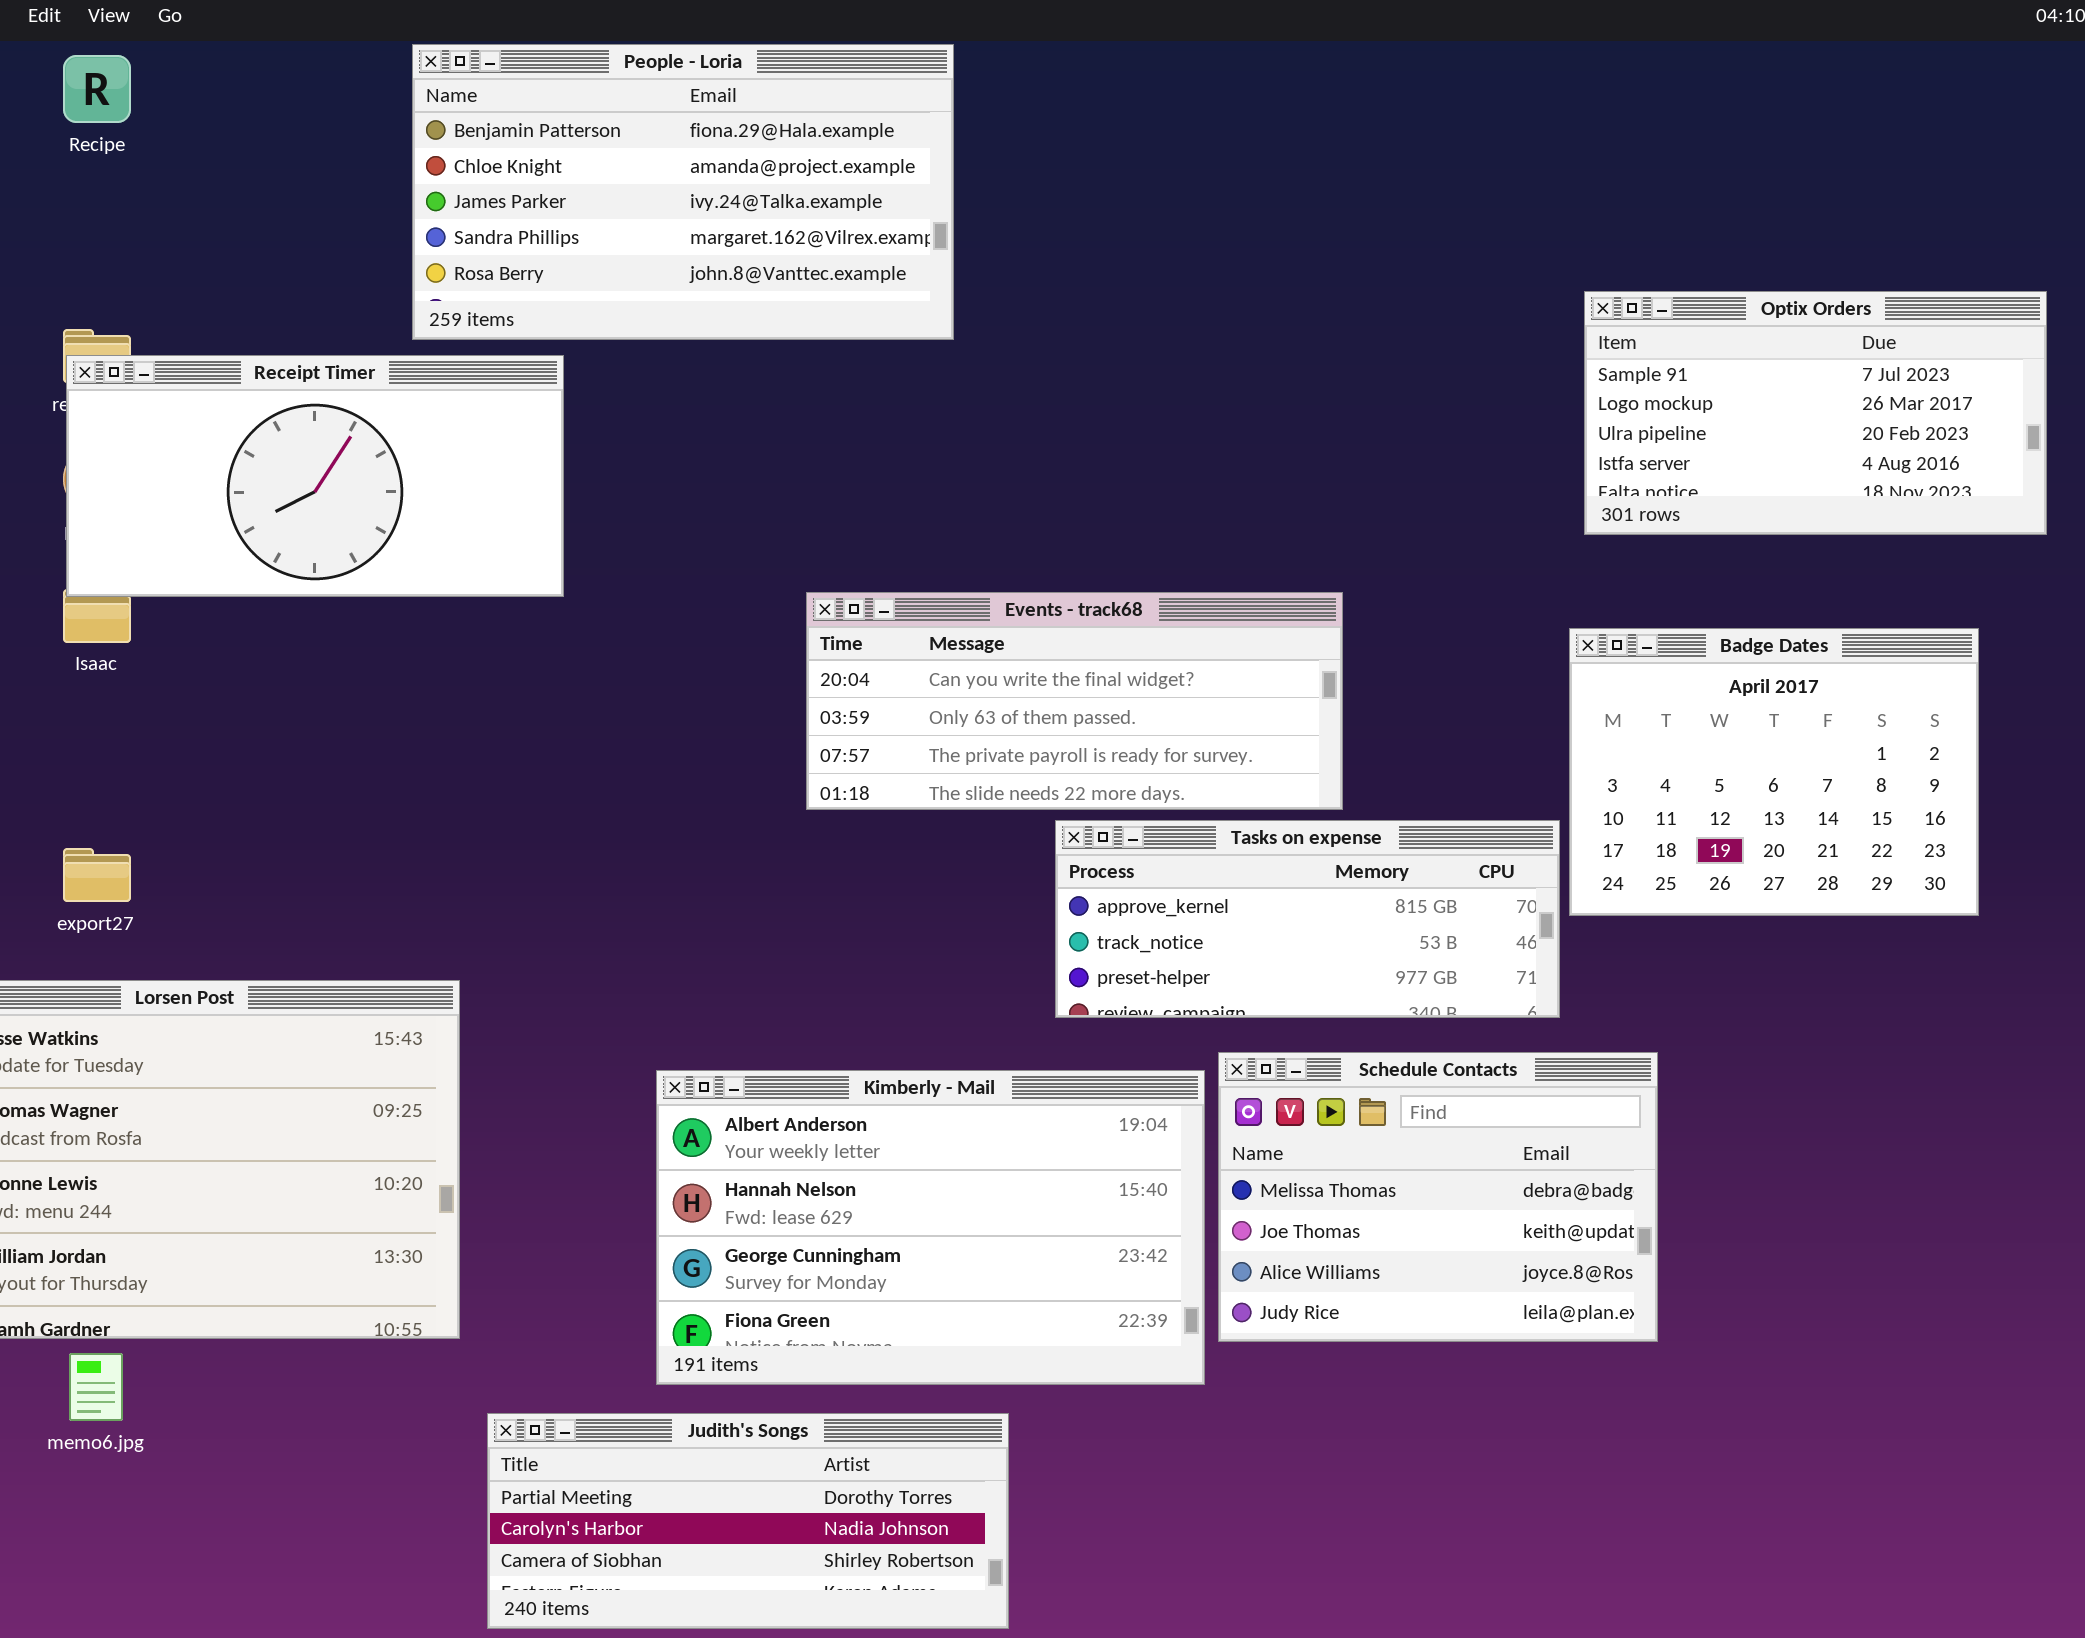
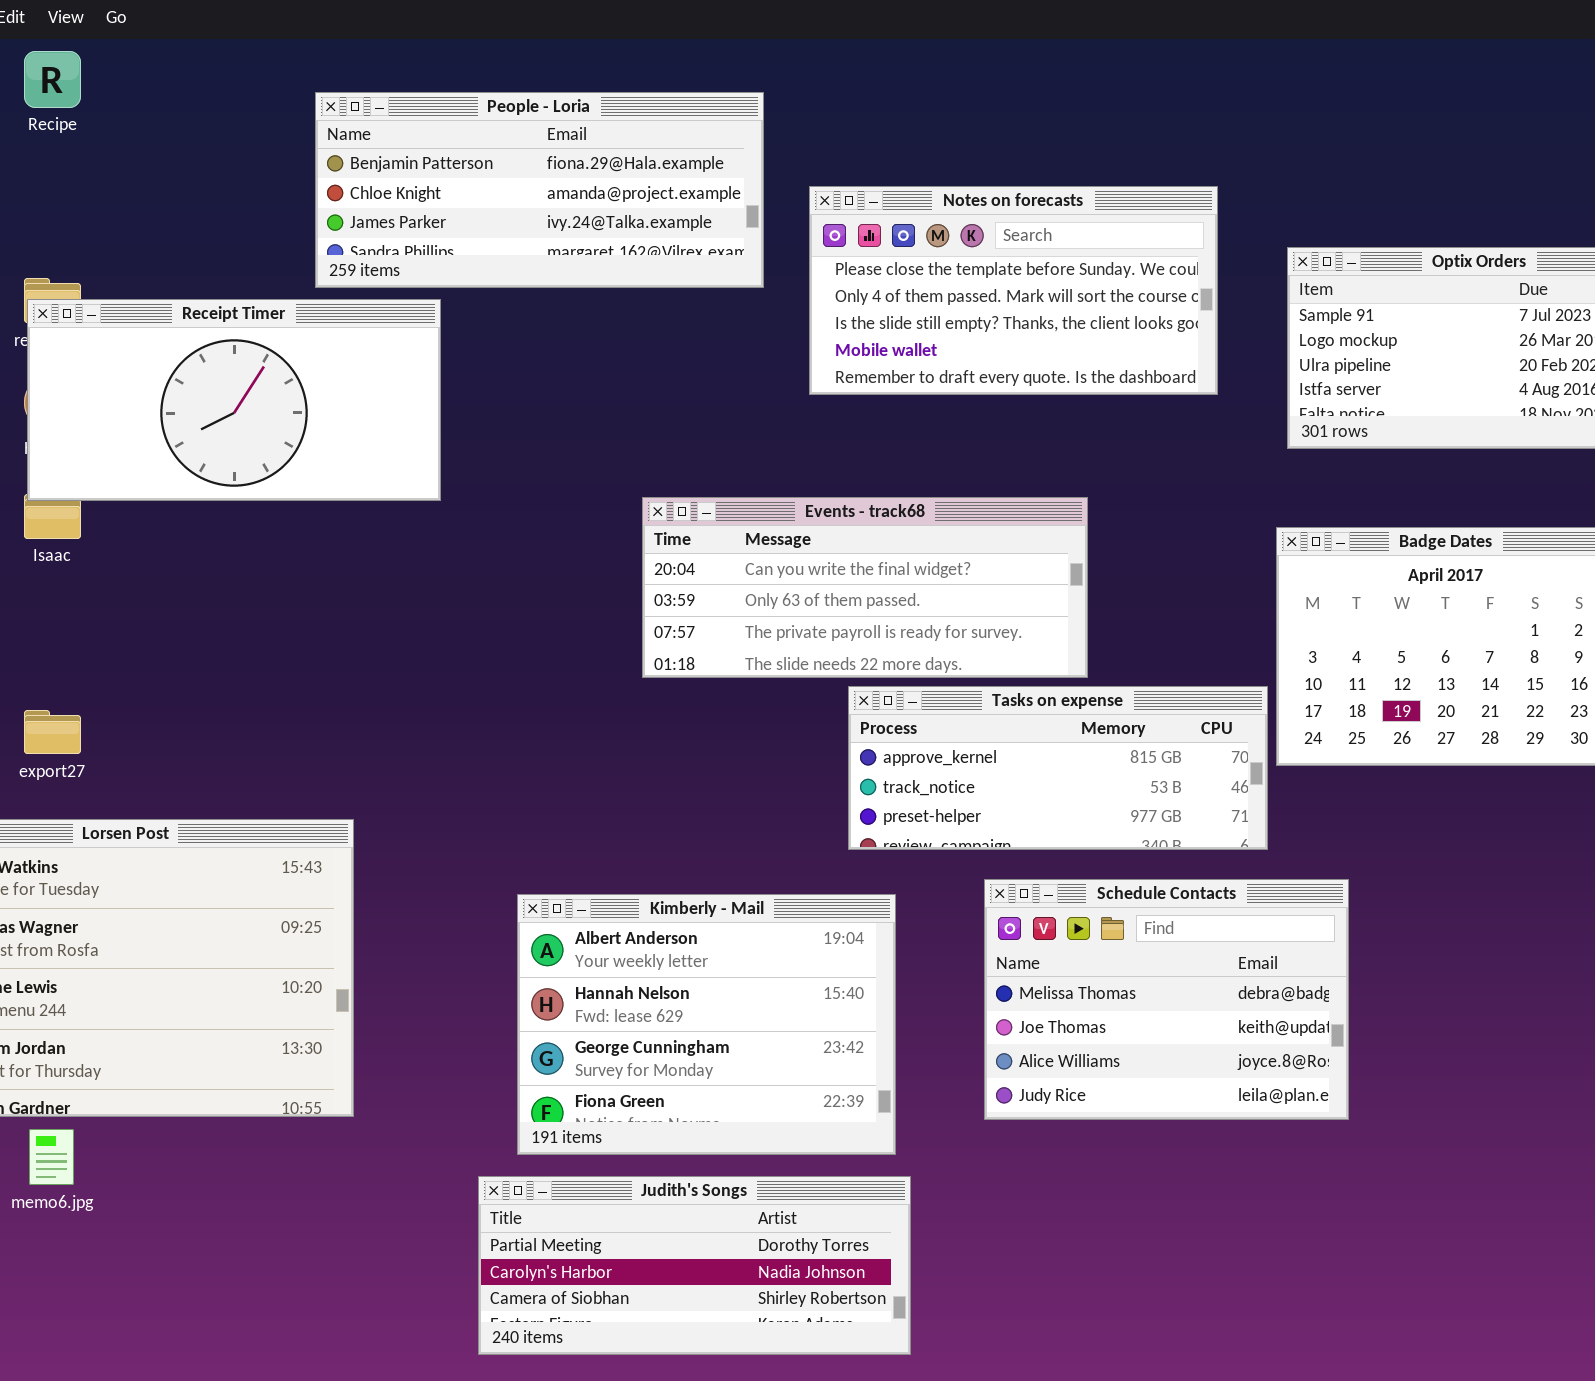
People - Loria: [412,44,954,340] -> [315,92,764,288], resized
Notes on forecasts: none -> [809,186,1218,395], opened
Kimberly - Mail: [656,1070,1205,1385] -> [517,894,896,1155], resized
Judith's Songs: [487,1413,1009,1629] -> [478,1176,911,1355], moved

